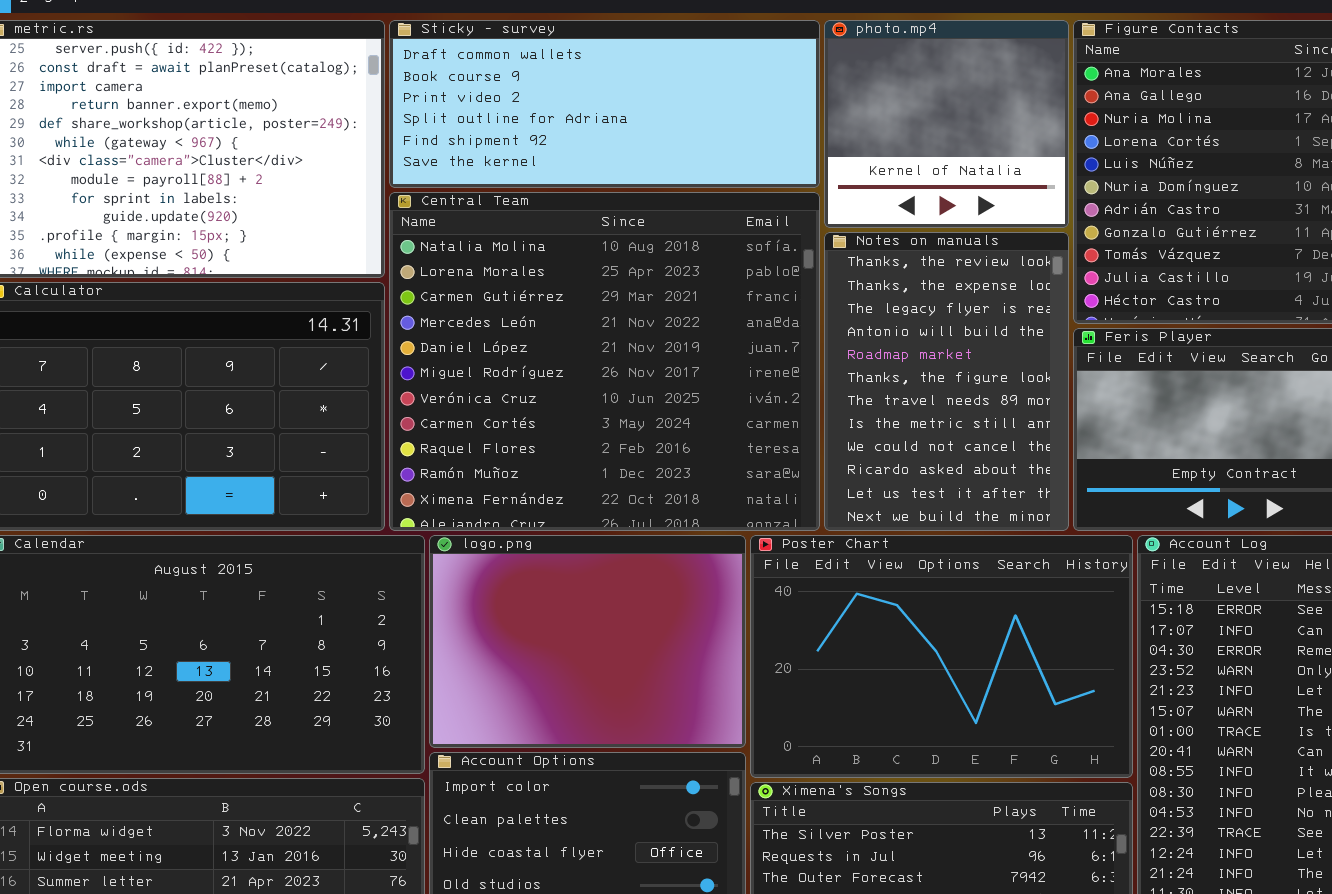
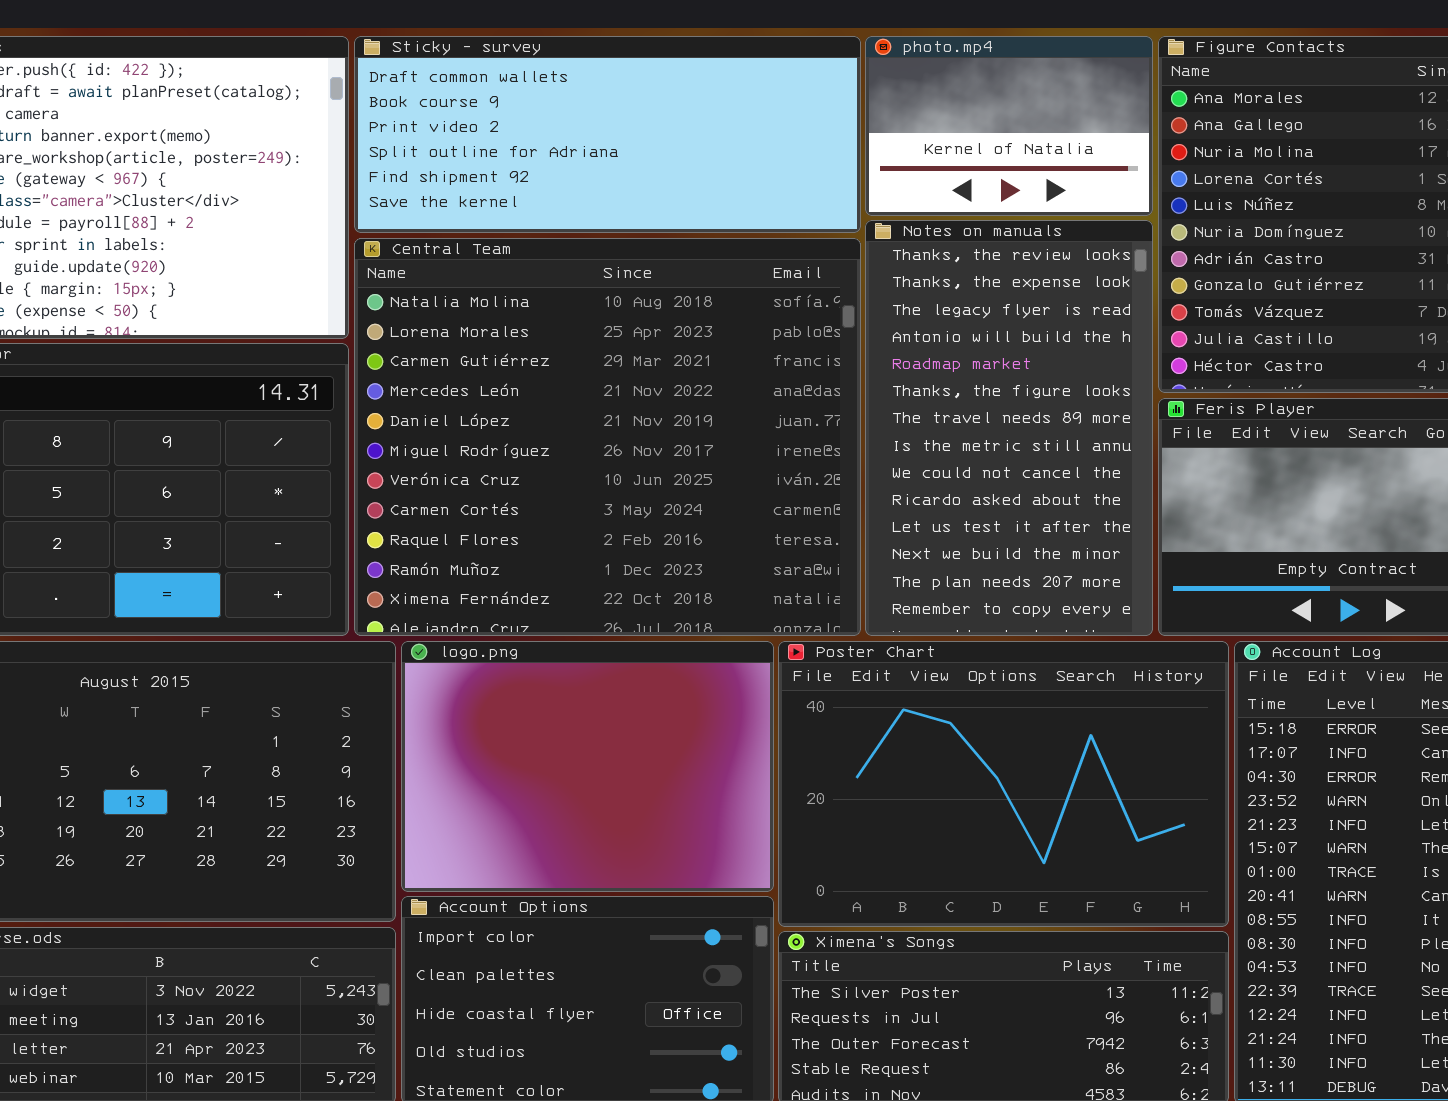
photo.mp4: [824,20,1069,228] -> [865,36,1153,216], resized
Notes on manuals: [824,232,1069,531] -> [865,220,1153,636], resized

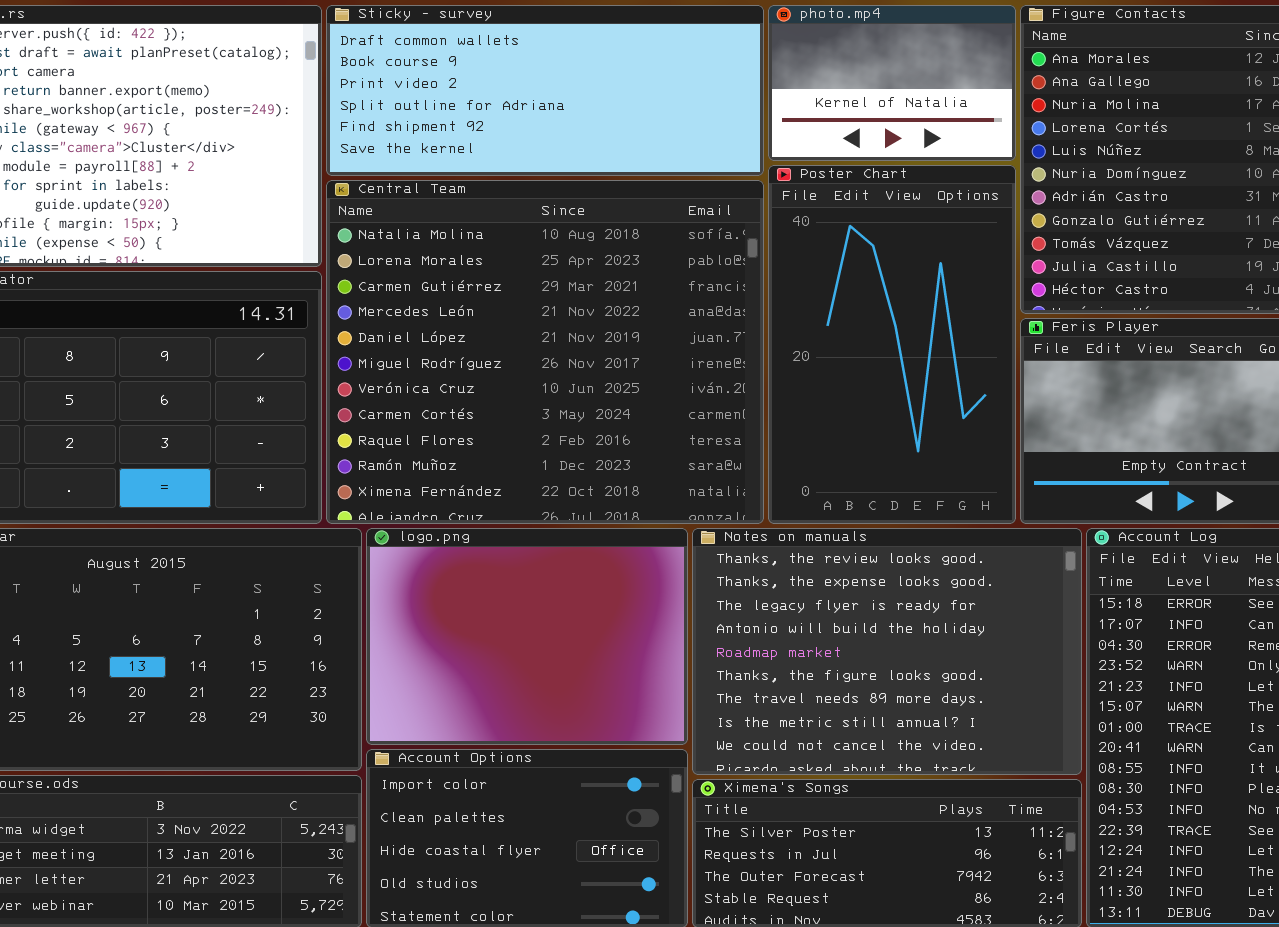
Notes on manuals: [865,220,1153,636] -> [692,528,1082,775], moved, resized
Poster Chart: [778,641,1229,927] -> [768,165,1016,524], moved, resized

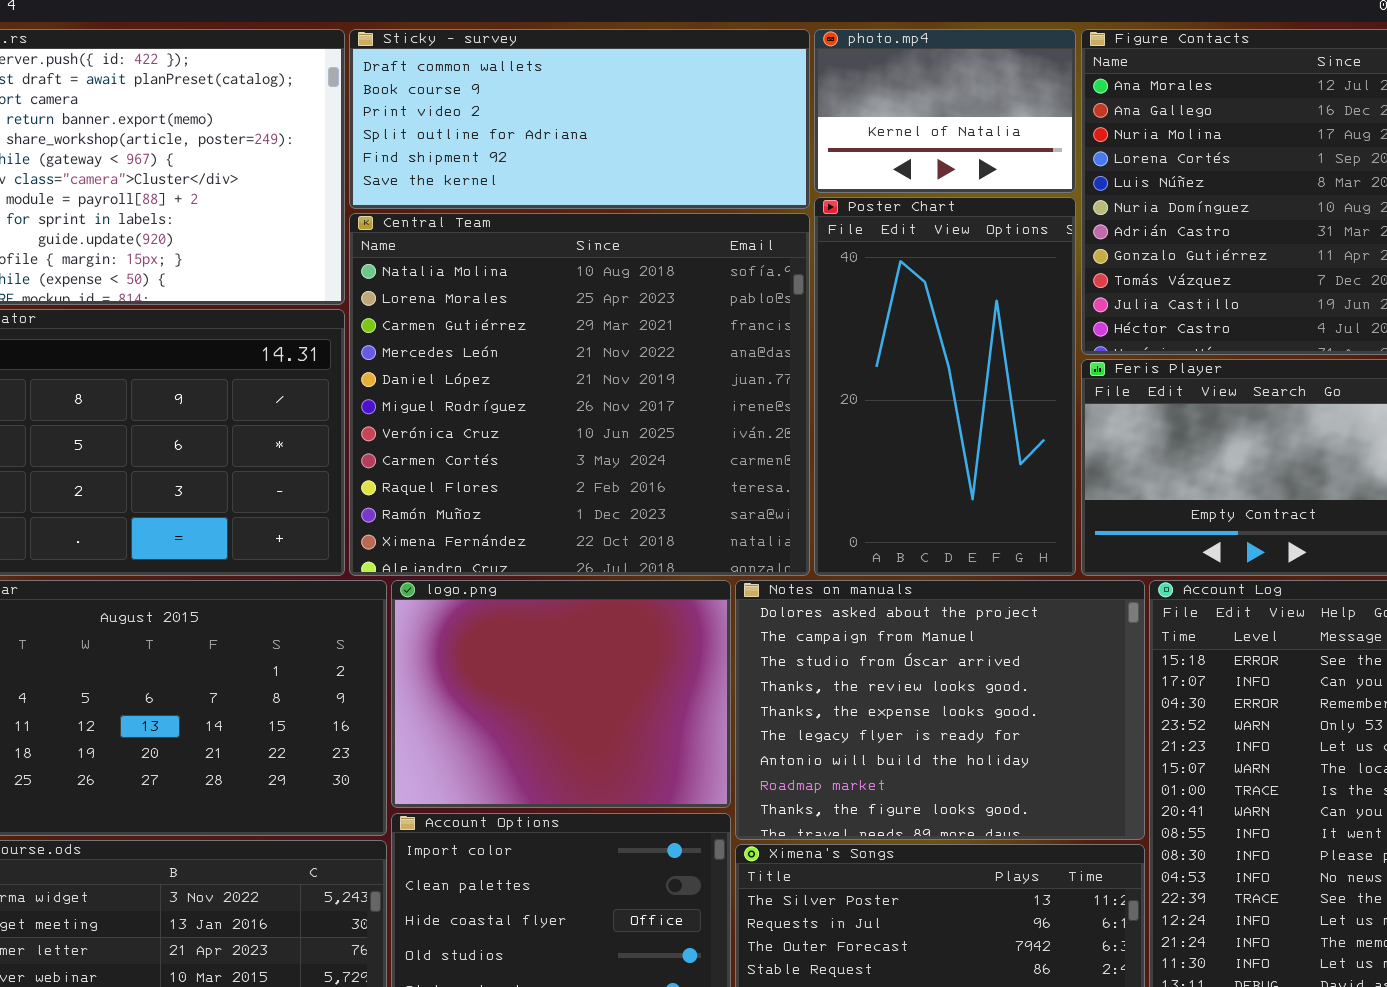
Notes on manuals: [692,528,1082,775] -> [735,580,1145,840], scrolled up 3 rows

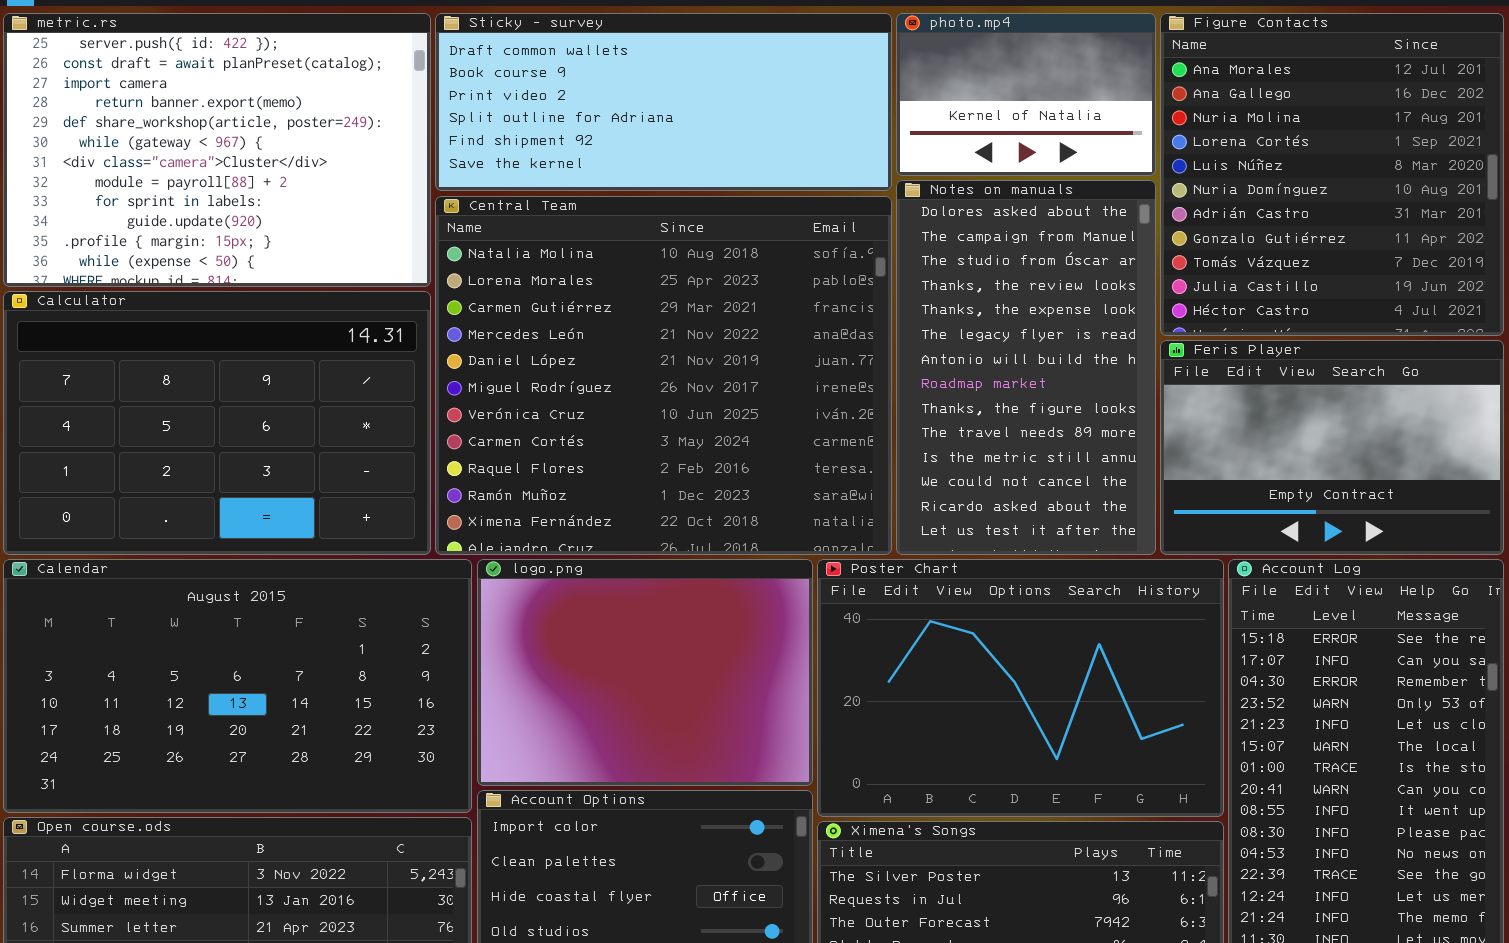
Poster Chart: [814,197,1076,576] -> [817,559,1224,817], moved, resized
Notes on manuals: [735,580,1145,840] -> [896,180,1156,555], moved, resized

